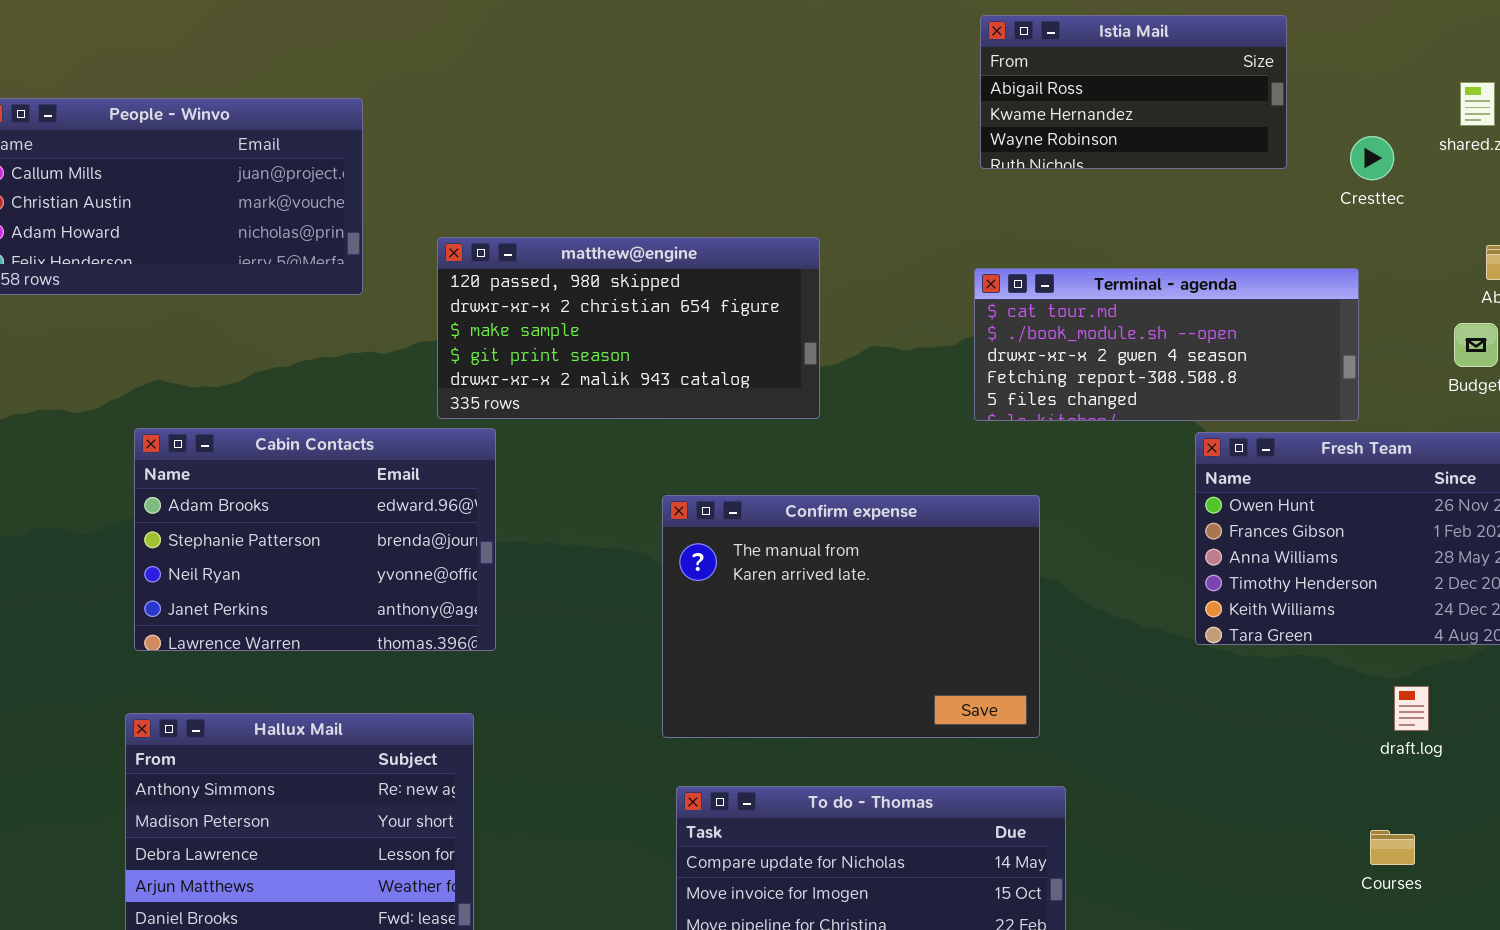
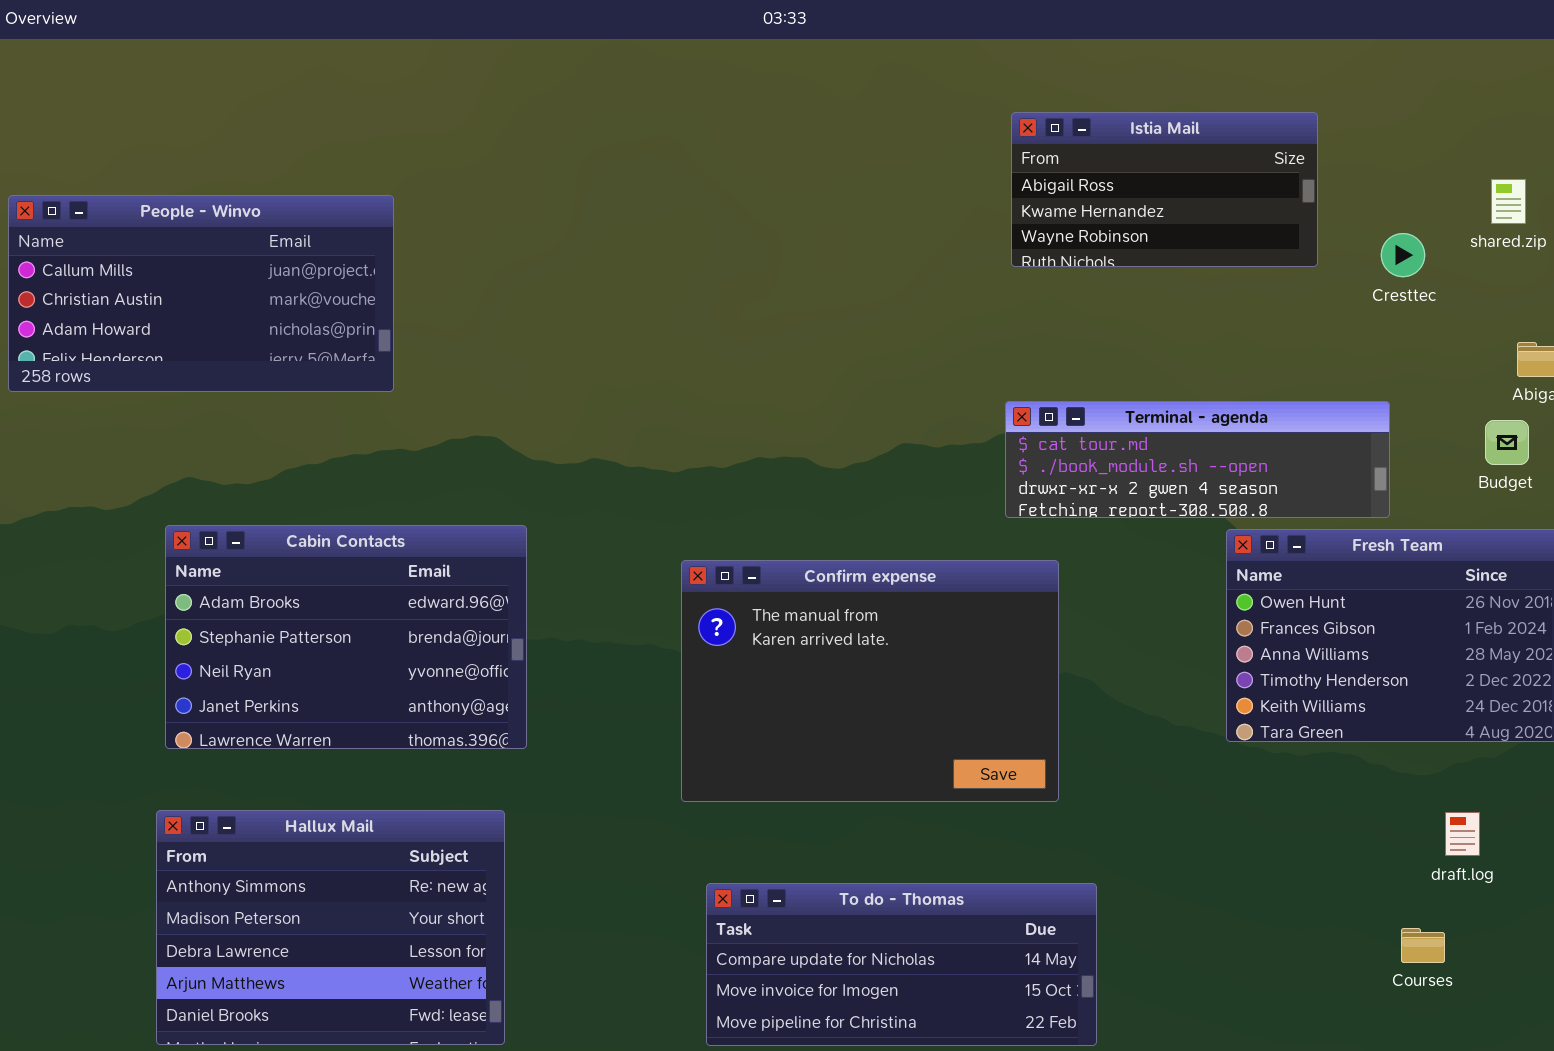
matthew@engine: [437,237,820,419] -> none, closed
Terminal - agenda: [974,268,1359,421] -> [1005,401,1390,518], resized
Confirm expense: [662,495,1040,738] -> [681,560,1059,802], moved
draft.log: [1394,686,1429,731] -> [1445,812,1480,856], moved

